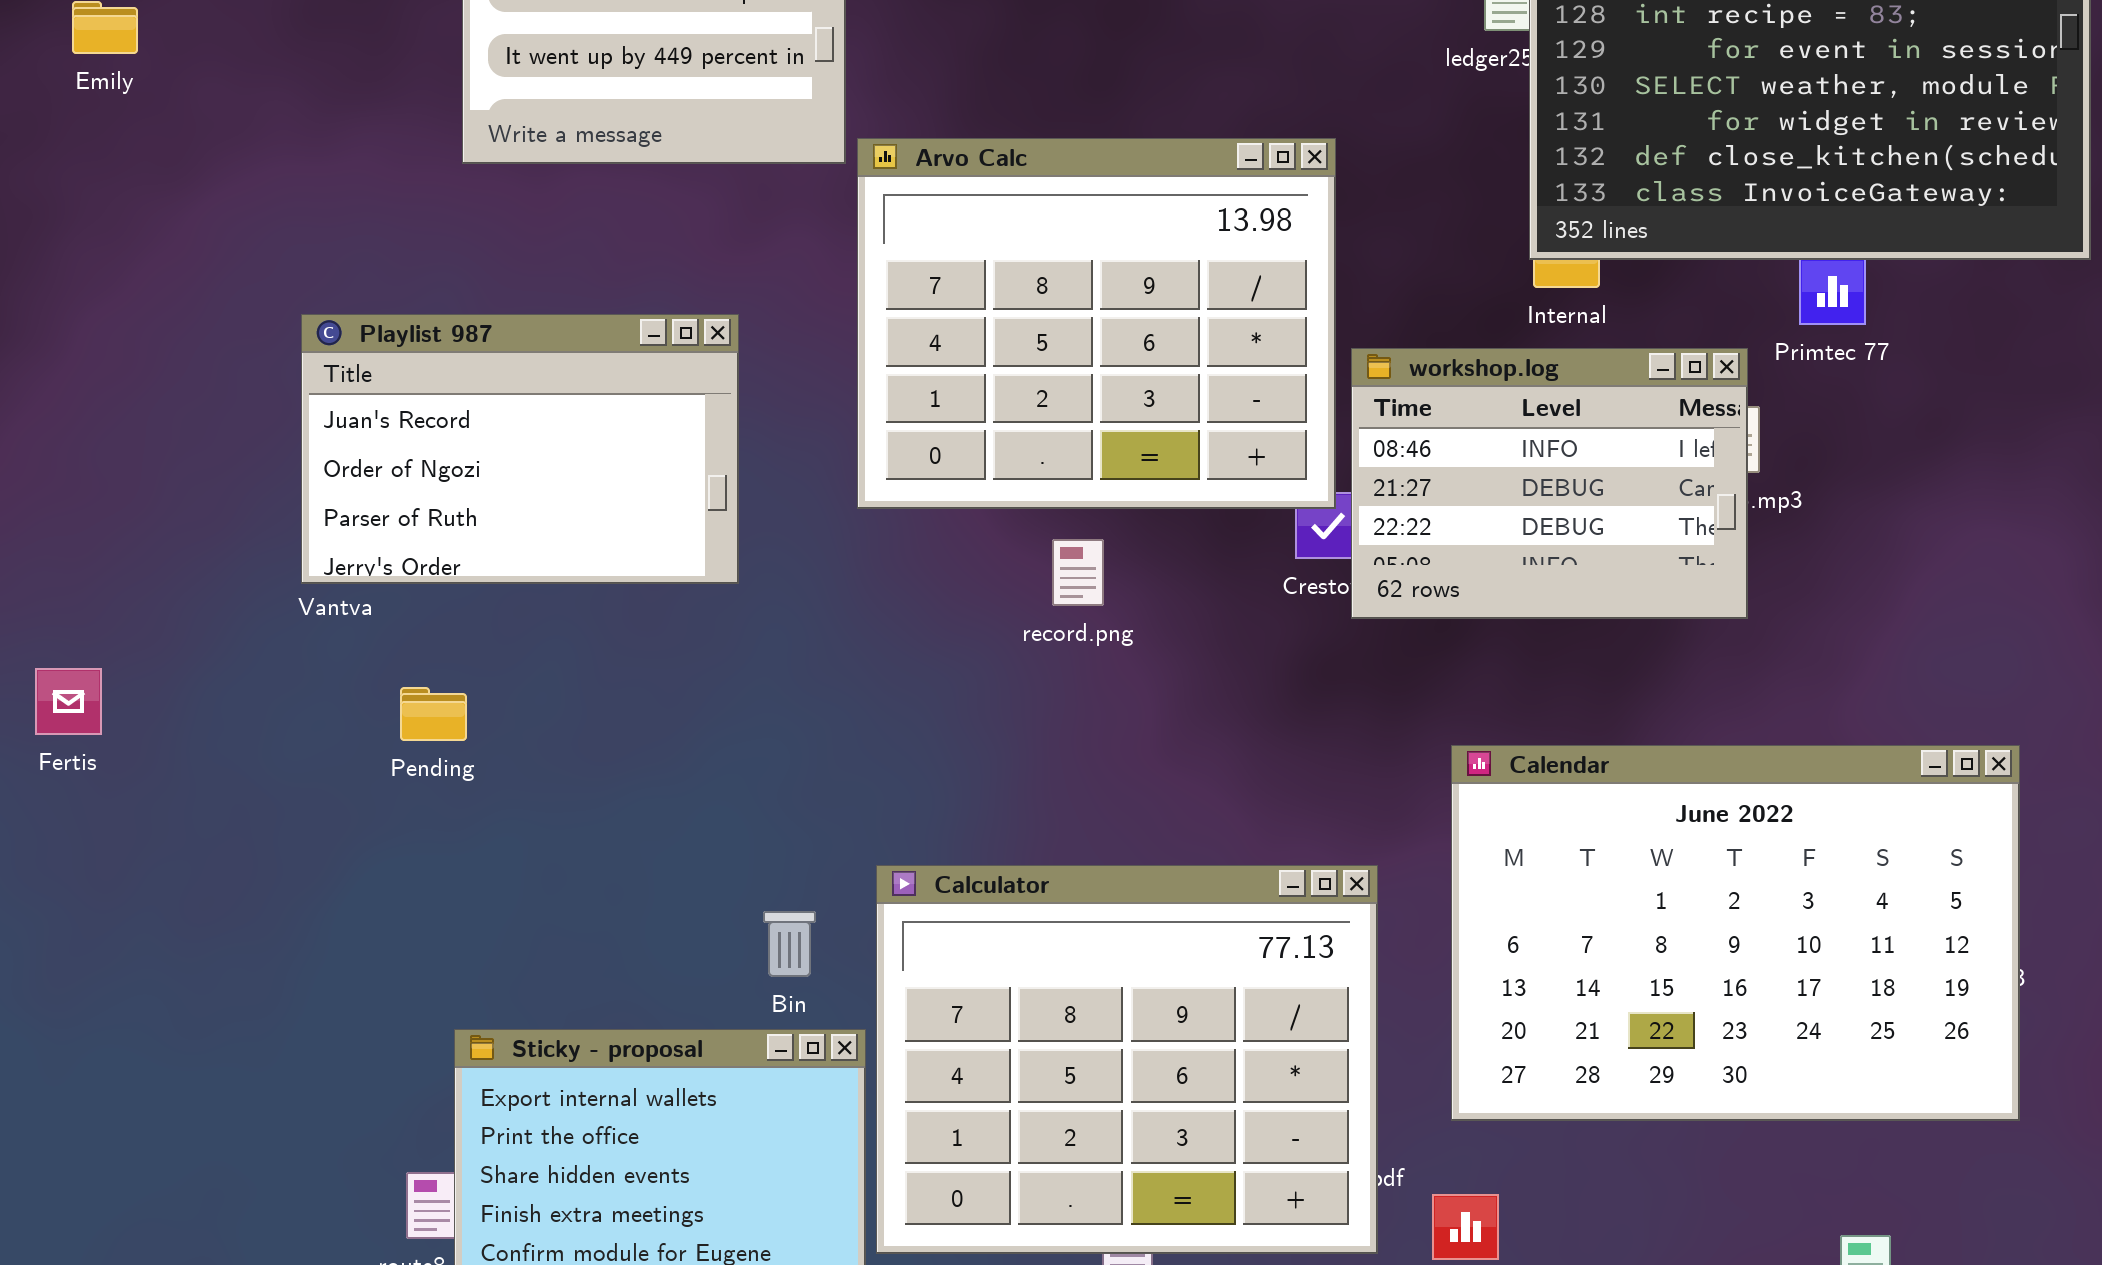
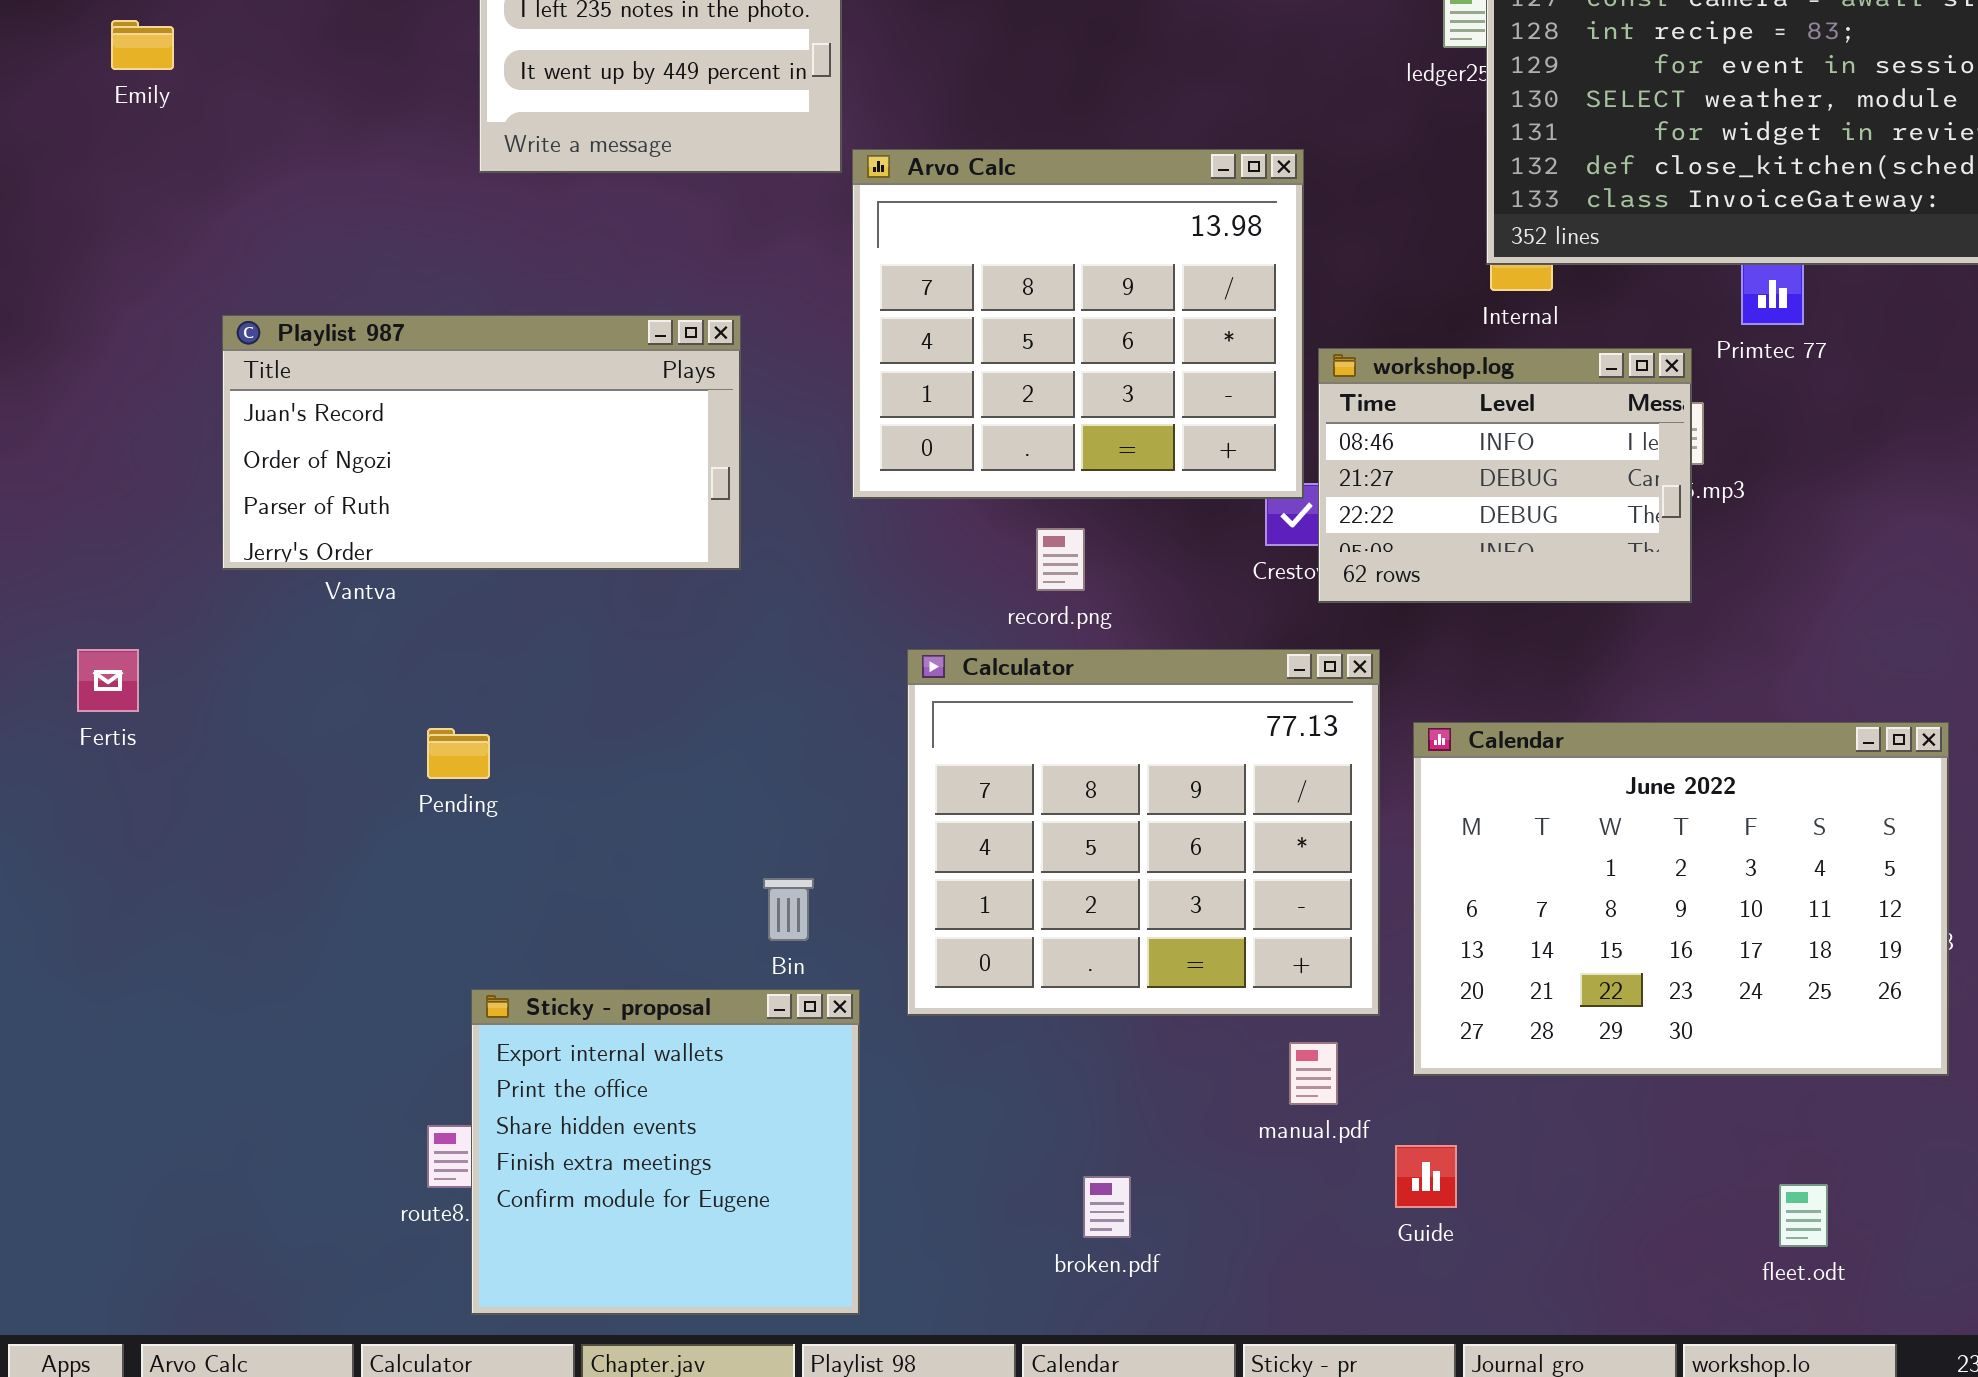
Playlist 987: [301,314,739,584] -> [222,315,741,570], resized
Pending: [400,687,467,741] -> [427,728,490,779], moved
Calculator: [876,865,1378,1254] -> [907,649,1380,1016], moved

